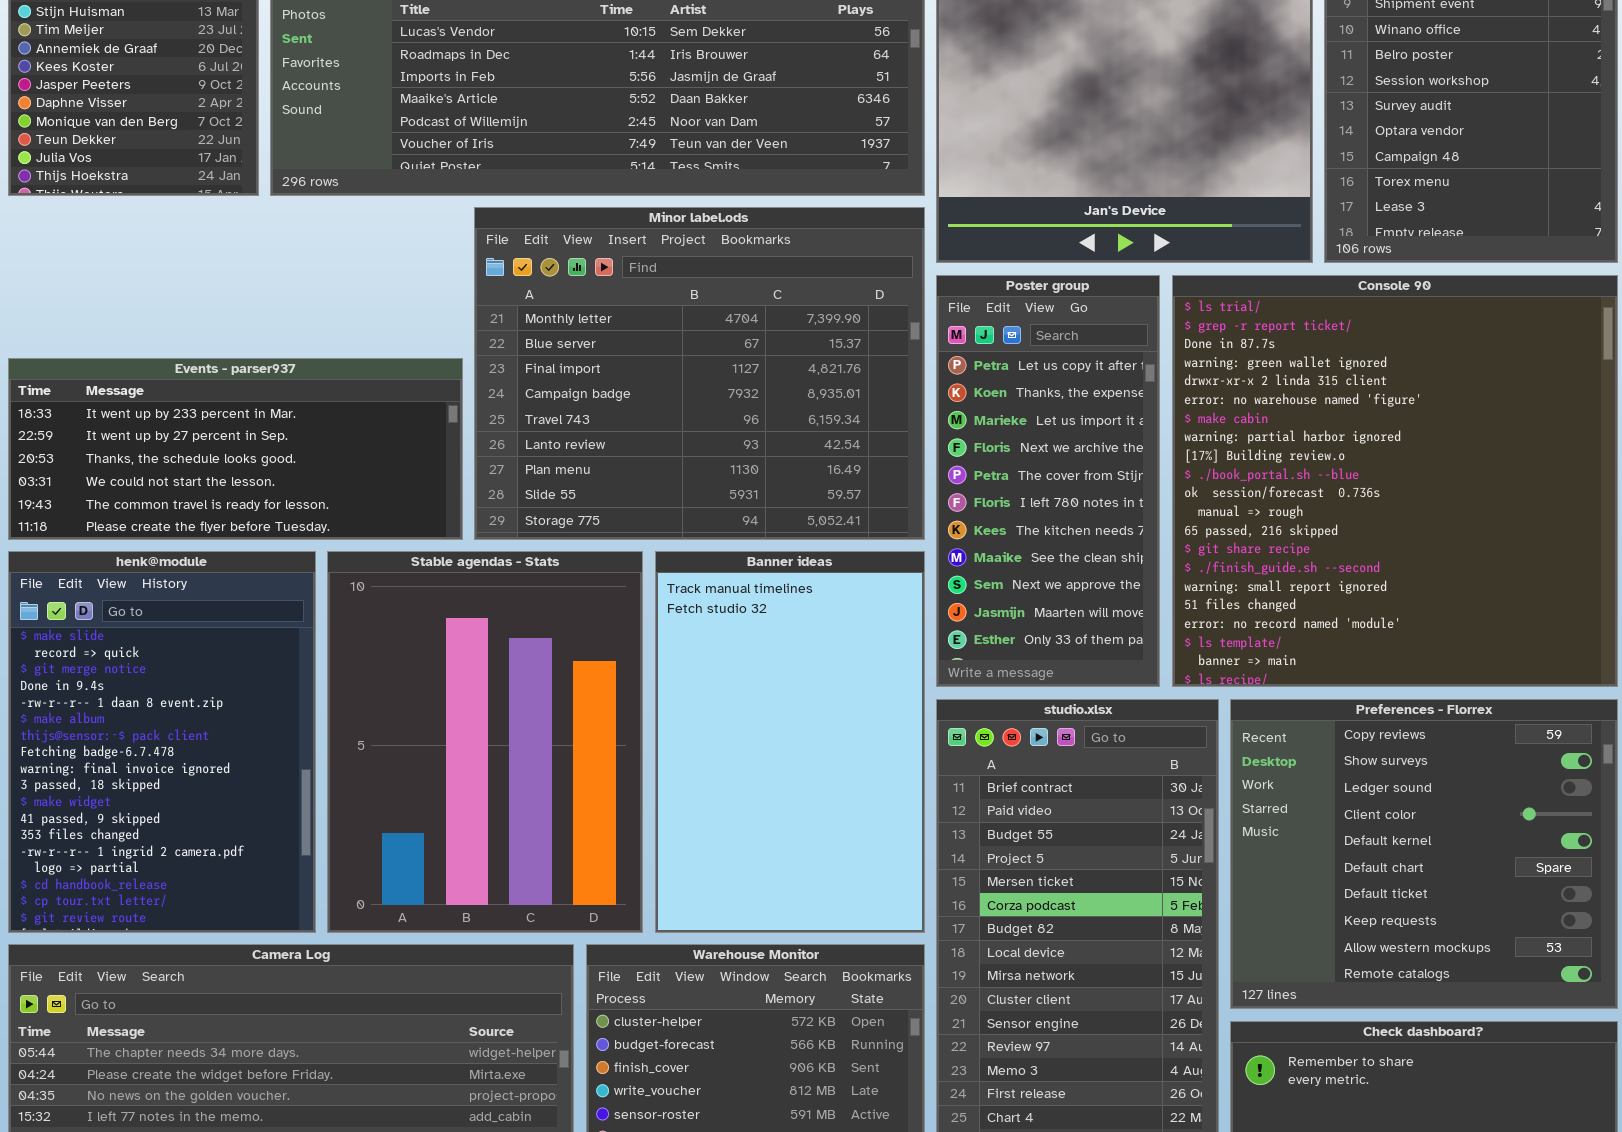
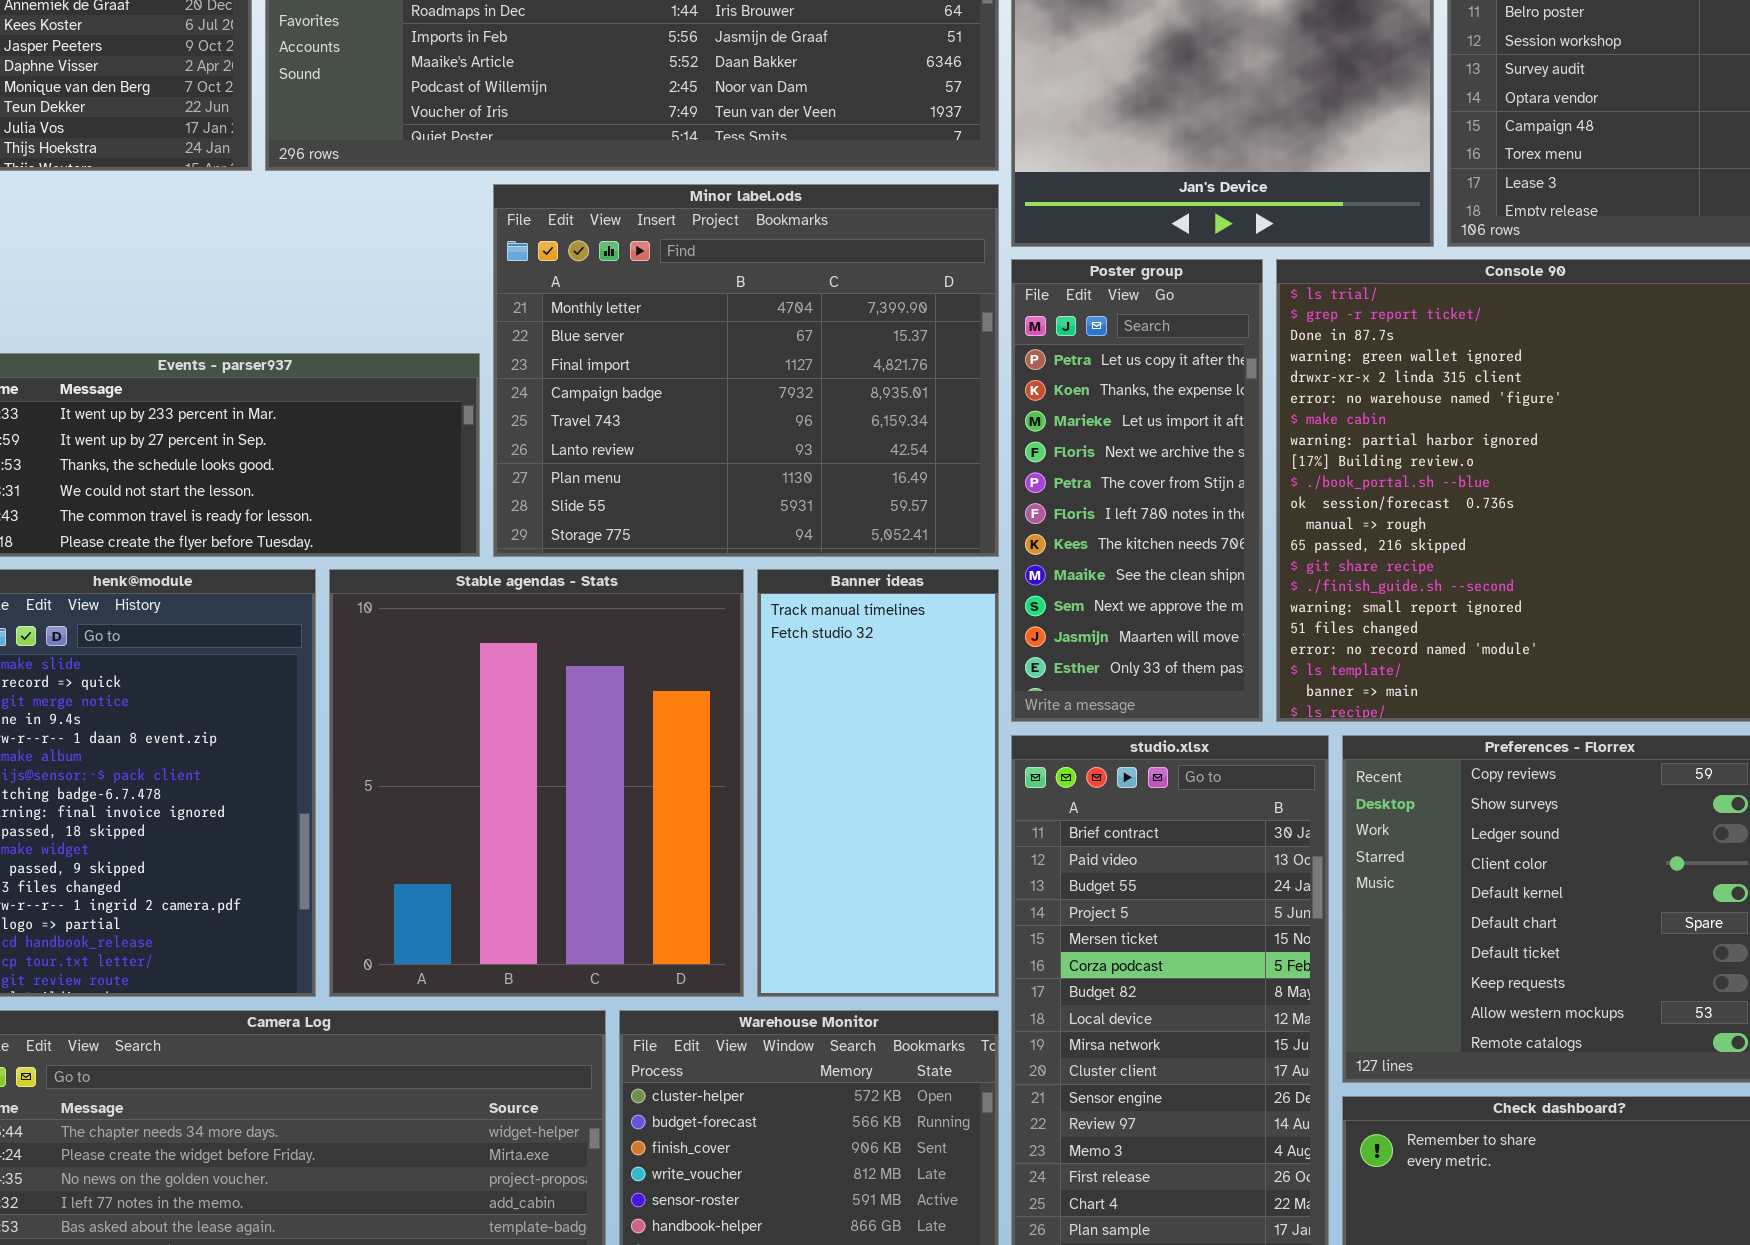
Stable agendas - Stats: [327,551,643,933] -> [329,569,744,997], resized
Banner ideas: [655,551,925,933] -> [757,569,999,997], resized

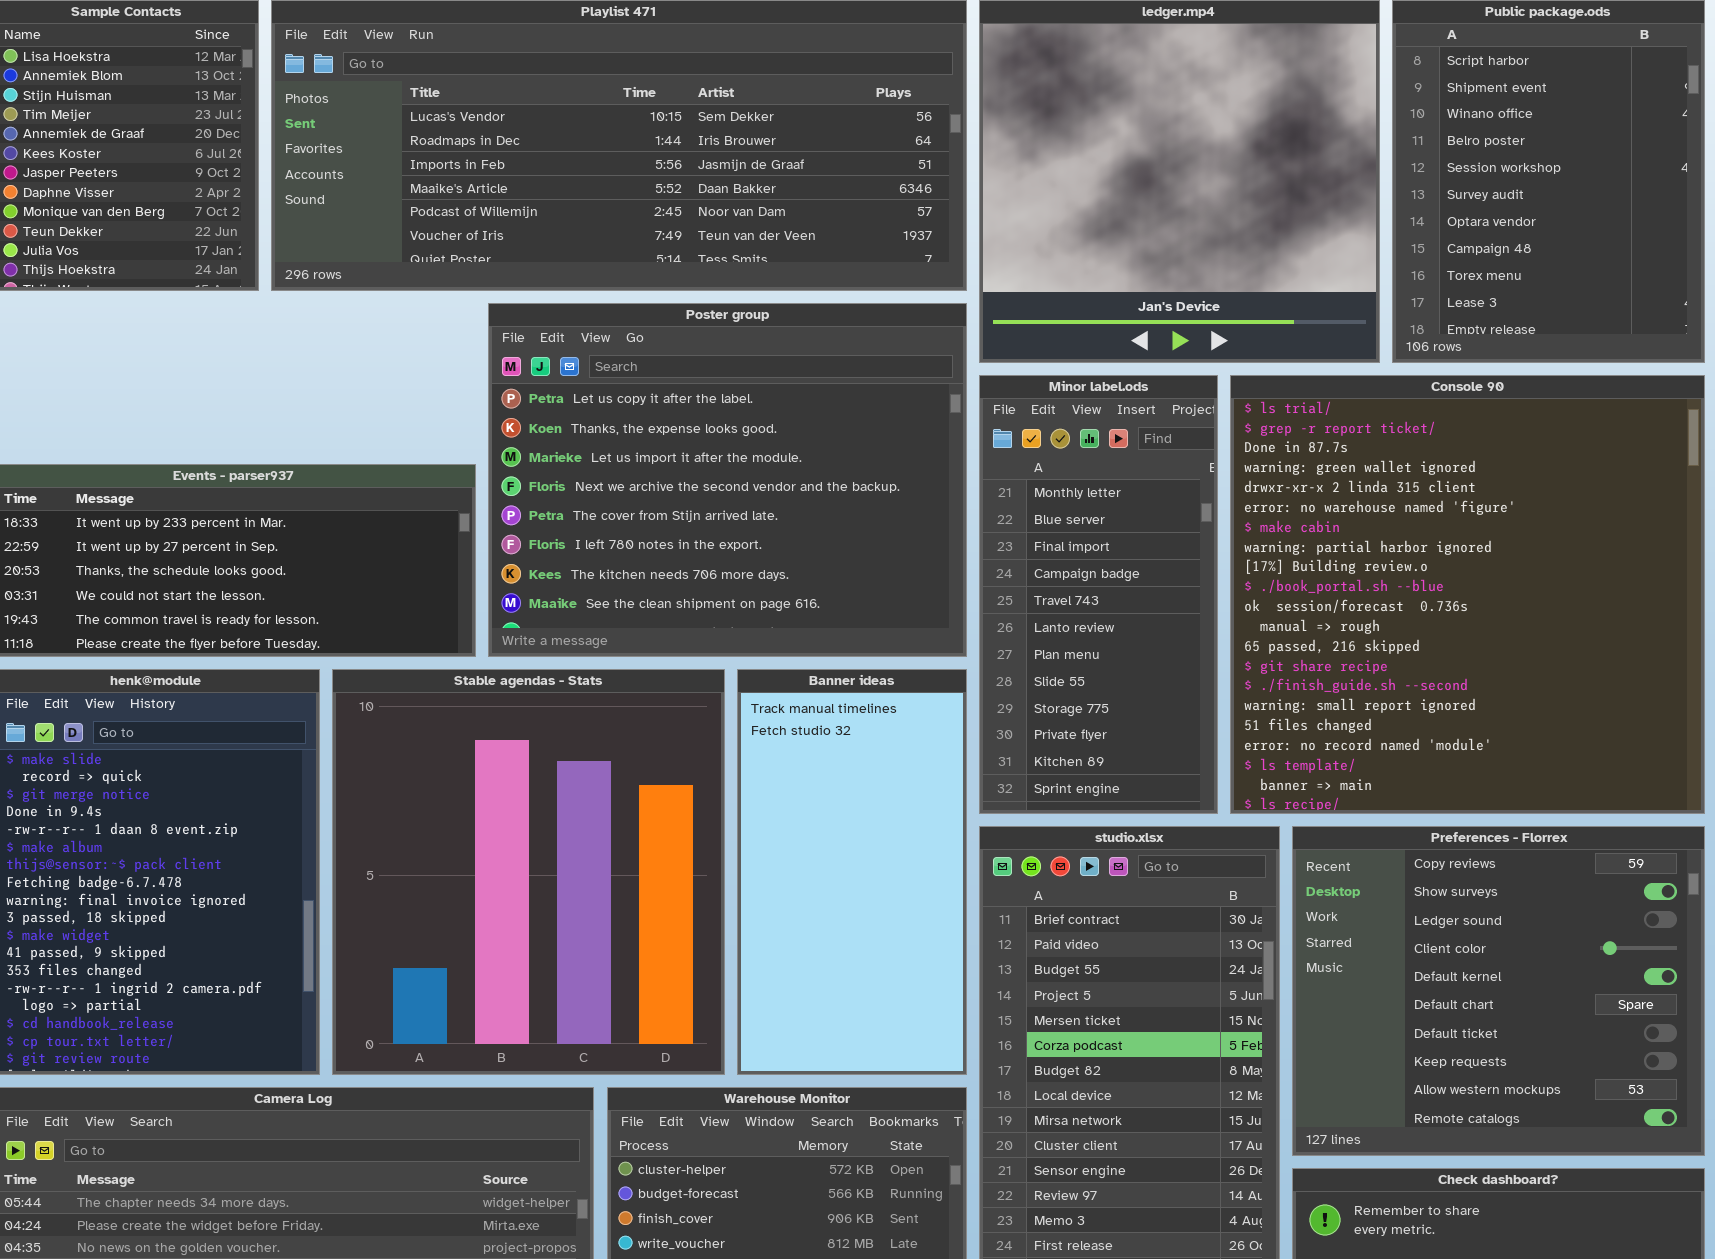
Minor label.ods: [493,184,999,557] -> [979,375,1218,814], moved, resized
Poster group: [1011,259,1263,722] -> [488,303,967,657], moved, resized

